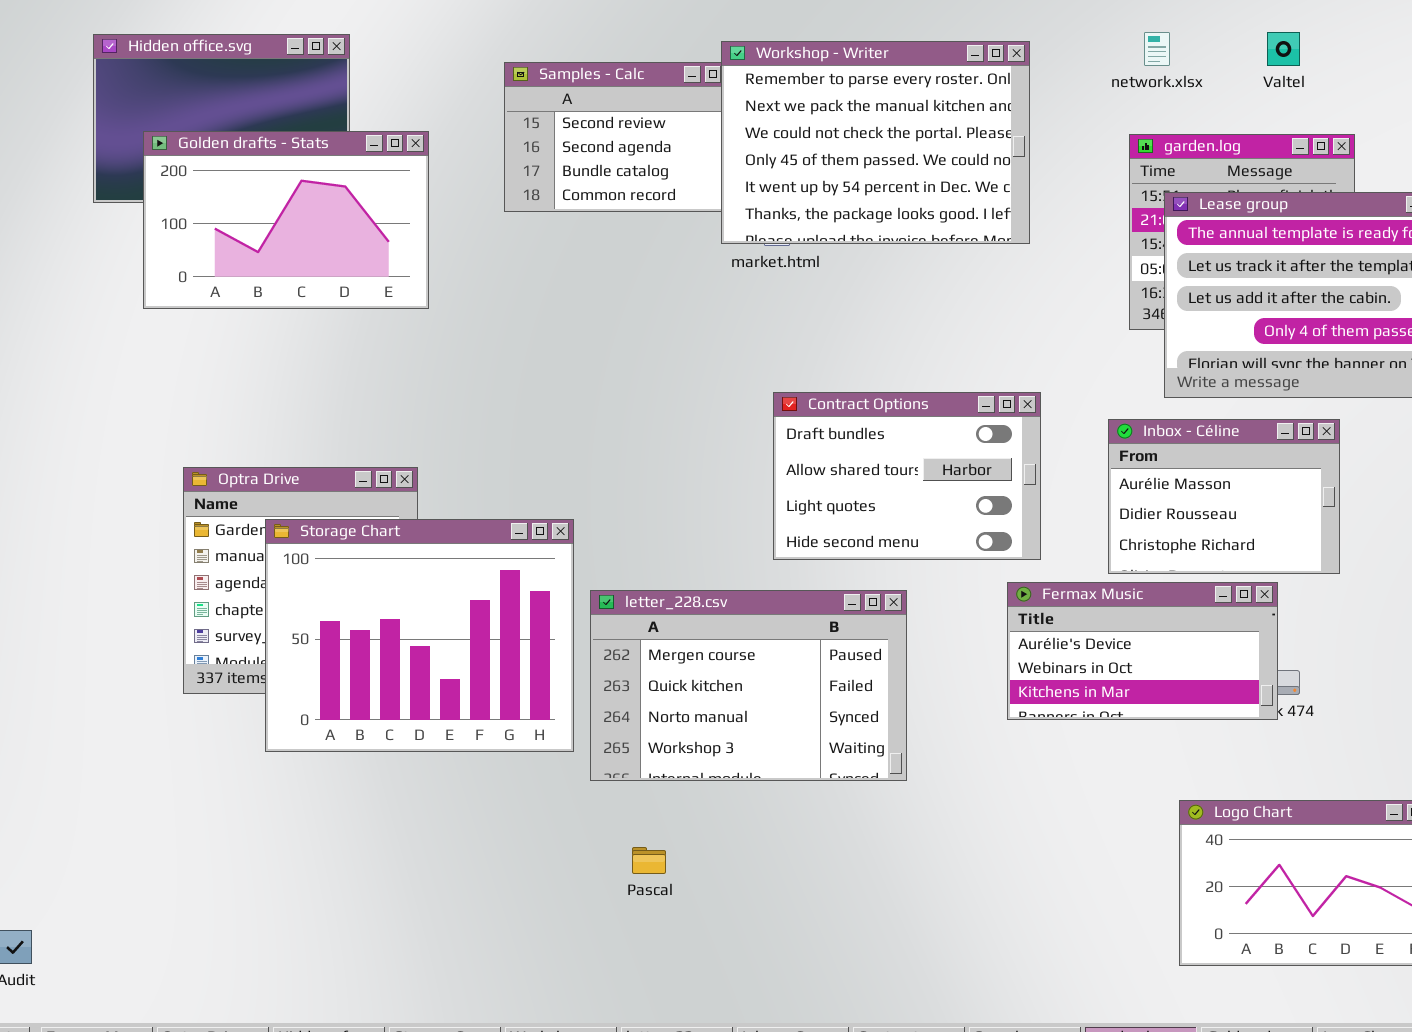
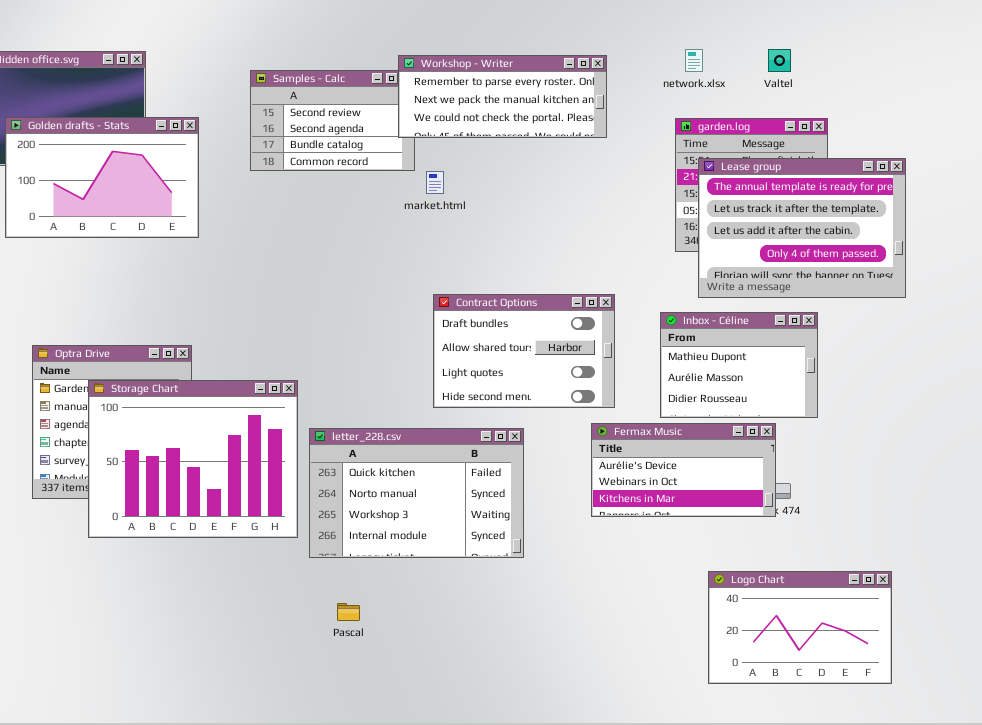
Workshop - Writer: [721,41,1030,244] -> [398,55,607,138], resized
Inbox - Céline: [1108,419,1340,574] -> [660,312,818,418], scrolled up 1 row
letter_228.csv: [590,590,907,781] -> [309,428,524,558], scrolled down 1 row

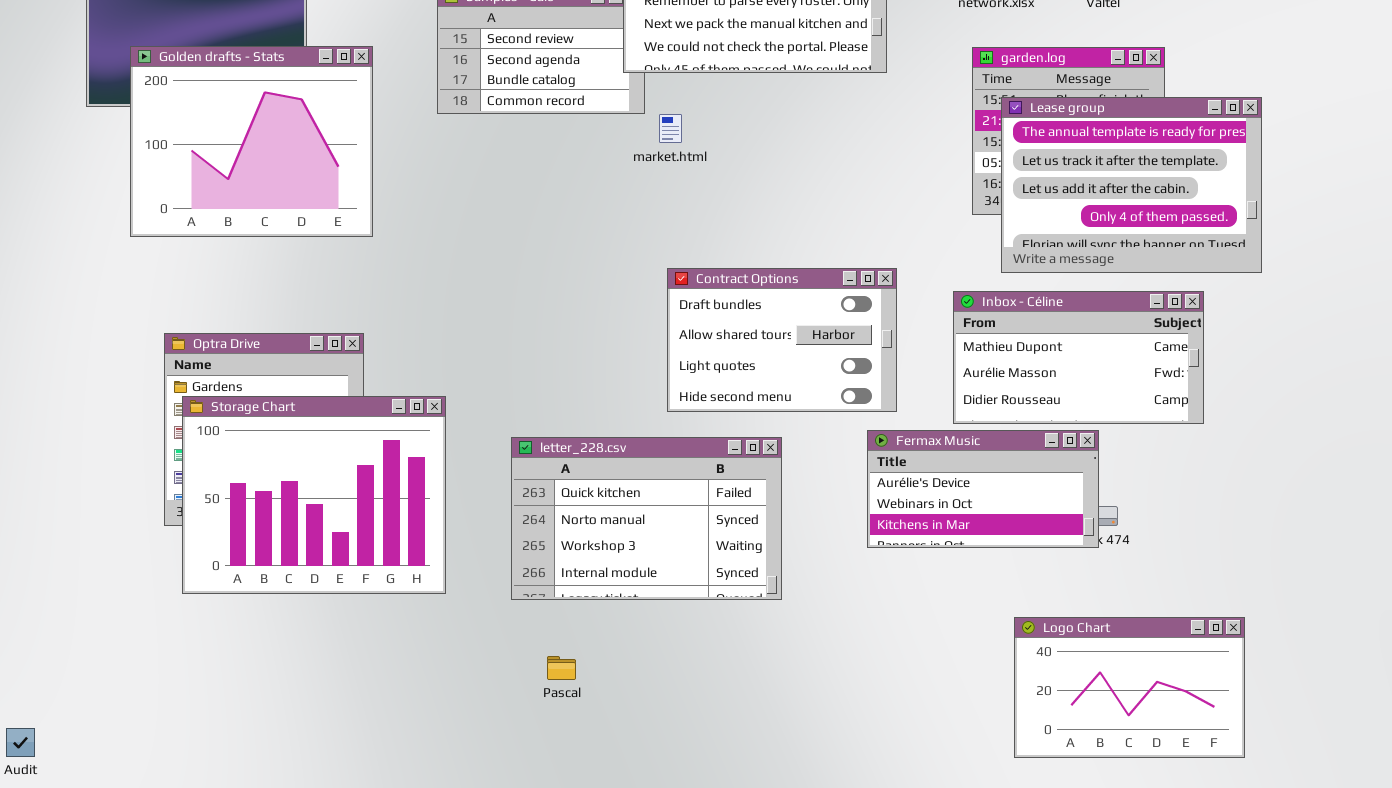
Golden drafts - Stats: [5,117,199,238] -> [130,46,373,237], resized
Inbox - Céline: [660,312,818,418] -> [953,291,1204,424], resized
Storage Chart: [88,380,298,538] -> [182,396,446,594], moved

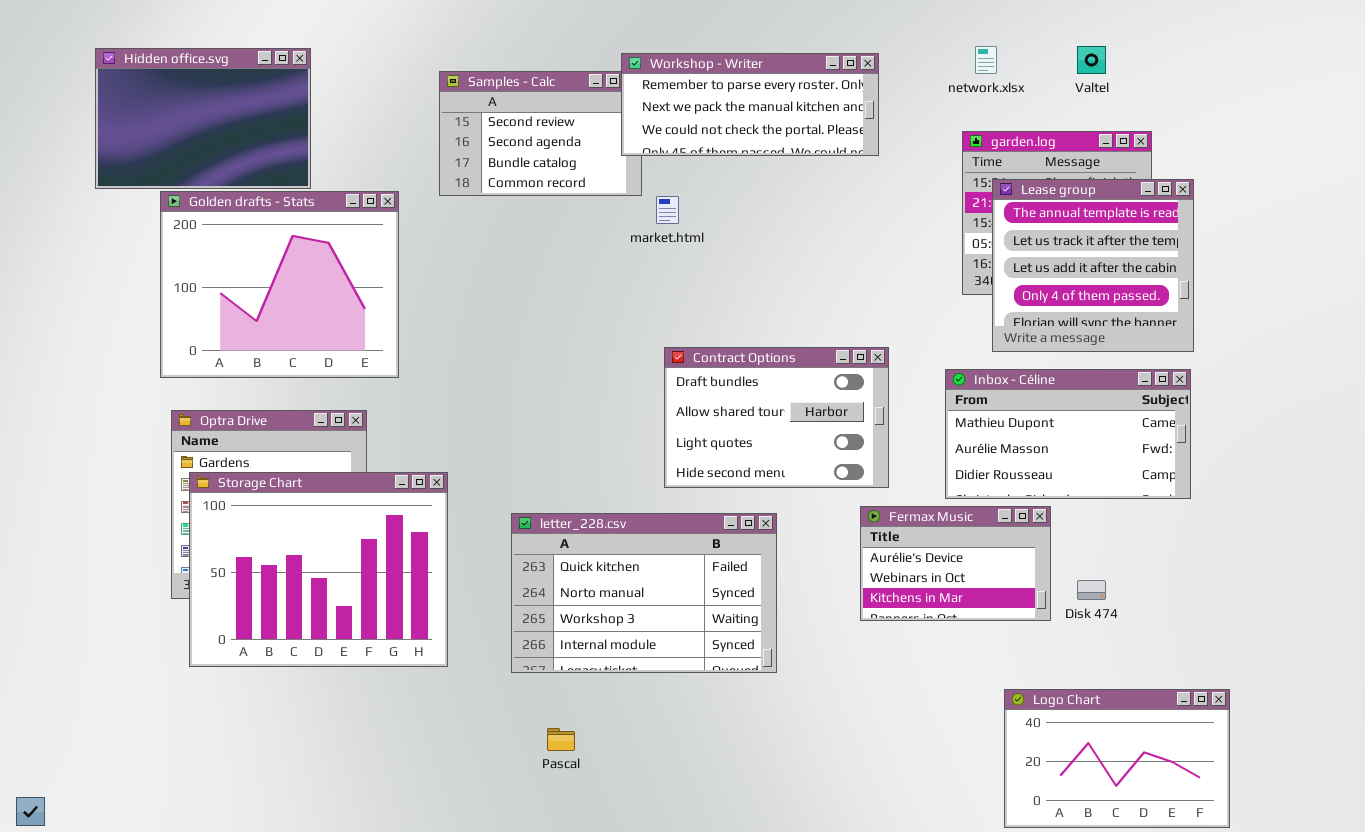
Golden drafts - Stats: [130,46,373,237] -> [160,191,399,378], moved
Lease group: [1001,97,1262,273] -> [992,179,1194,352], resized
Fermax Music: [867,430,1099,548] -> [860,506,1051,621], resized

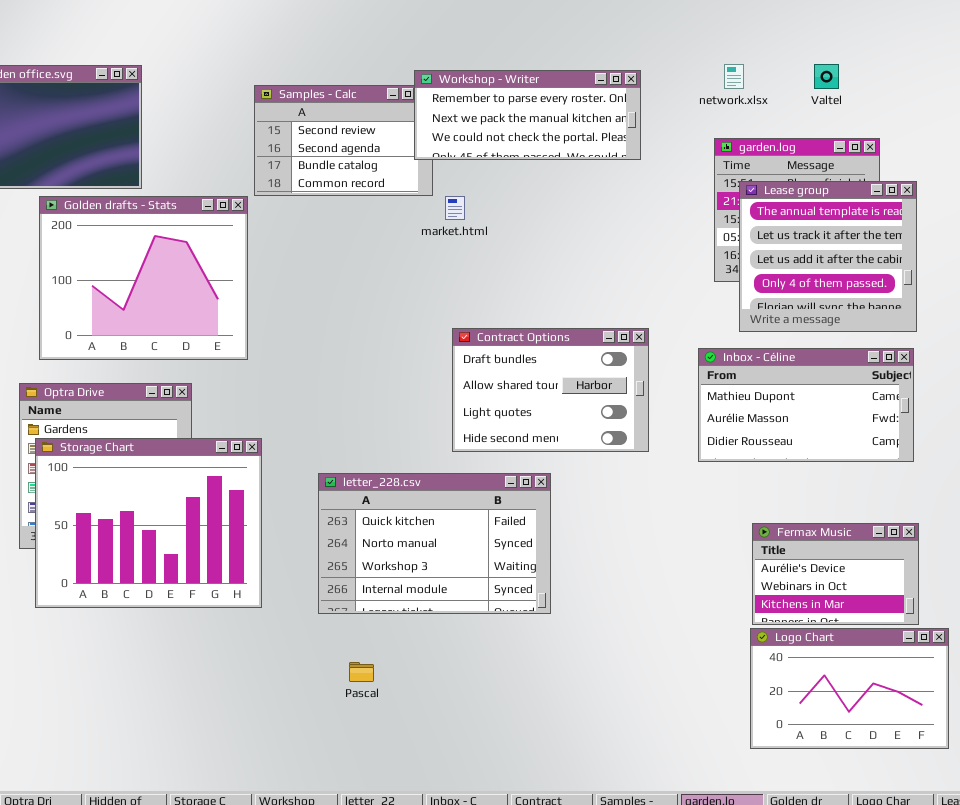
Golden drafts - Stats: [160,191,399,378] -> [39,196,248,360], moved
Fermax Music: [860,506,1051,621] -> [752,523,919,625], moved

